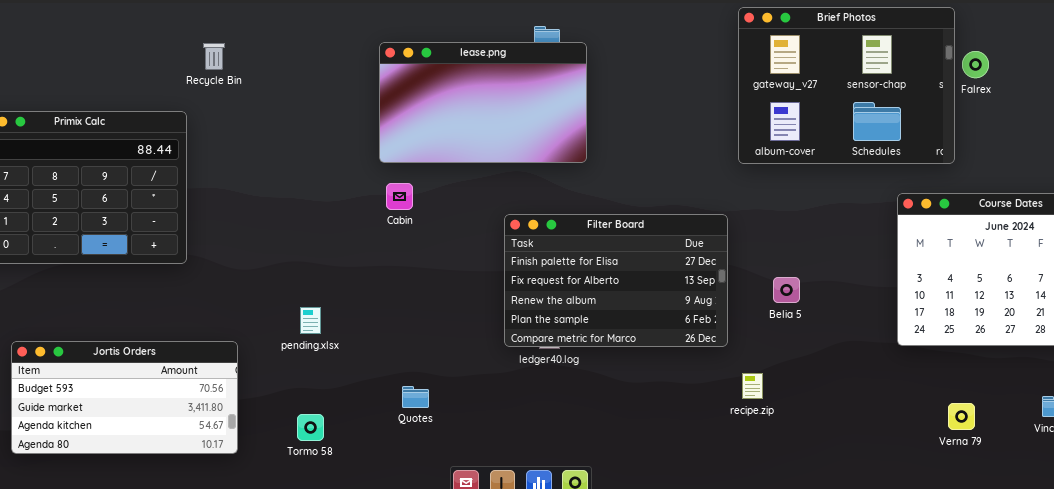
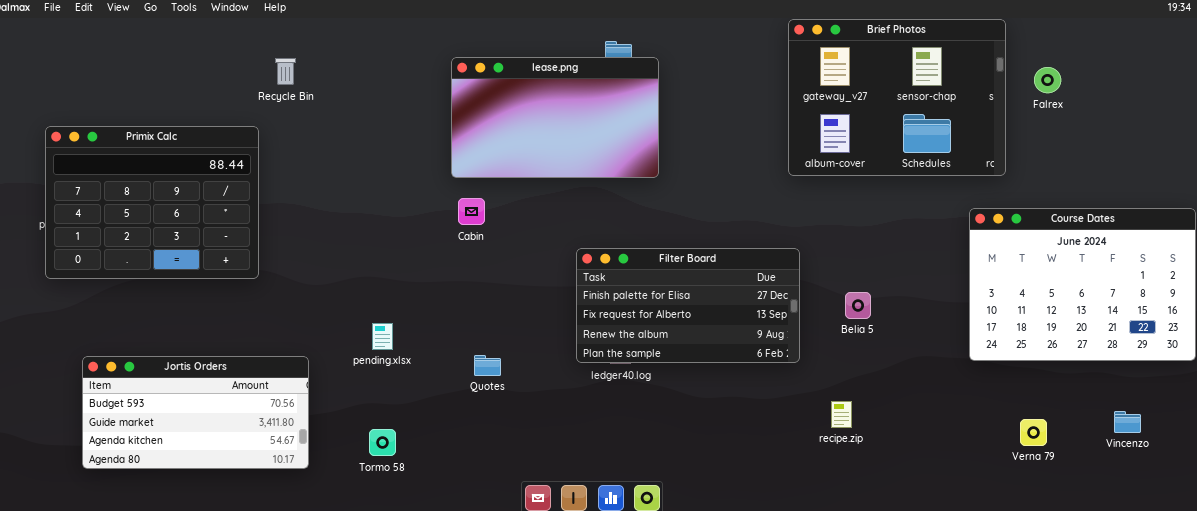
Brief Photos: [738,7,955,164] -> [788,19,1006,176], moved
Filter Board: [504,214,728,347] -> [576,248,800,363], resized
recipe.zip: [742,373,763,399] -> [831,401,852,428], moved
Quotes: [402,386,429,408] -> [474,355,501,376], moved

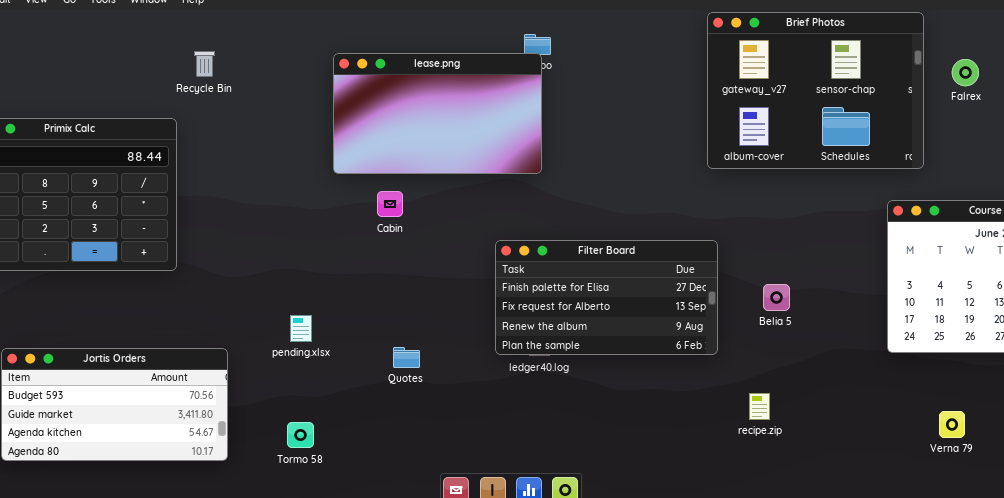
lease.png: [451,57,659,178] -> [333,53,542,174], moved

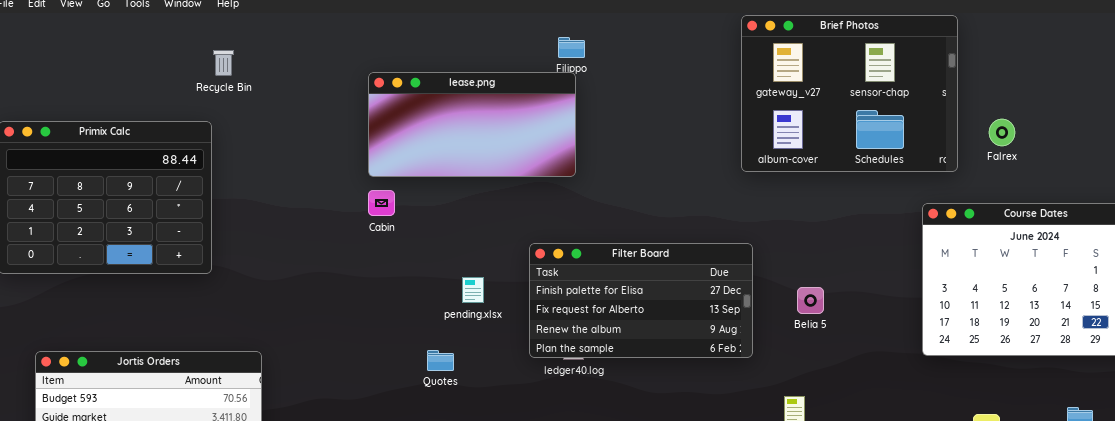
Recycle Bin: [194,51,215,77] -> [213,50,234,76], moved
lease.png: [333,53,542,174] -> [368,72,576,177], resized
Falrex: [952,59,979,86] -> [989,119,1015,146], moved
Cabin: [377,191,403,217] -> [368,190,395,216], moved
pending.xlsx: [290,315,312,342] -> [462,277,484,303], moved

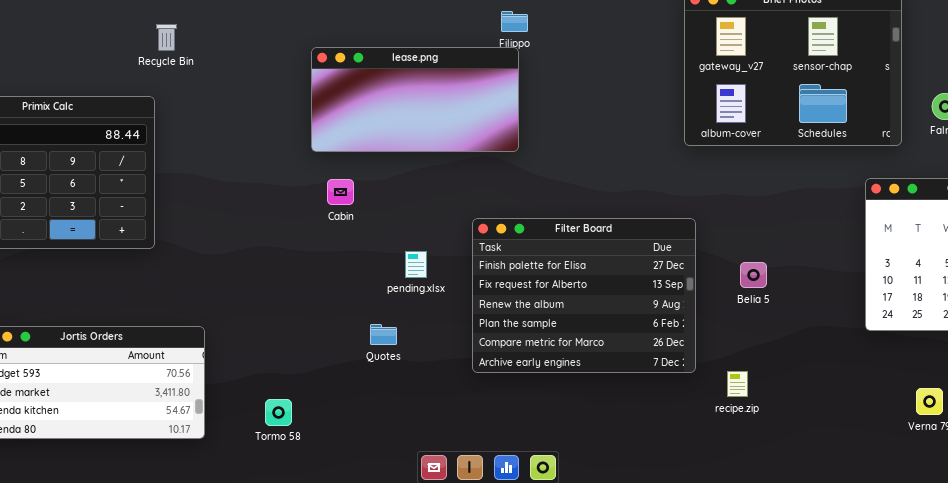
Cabin: [368,190,395,216] -> [327,179,354,205], moved
Filter Board: [529,243,753,358] -> [472,218,696,373], resized

